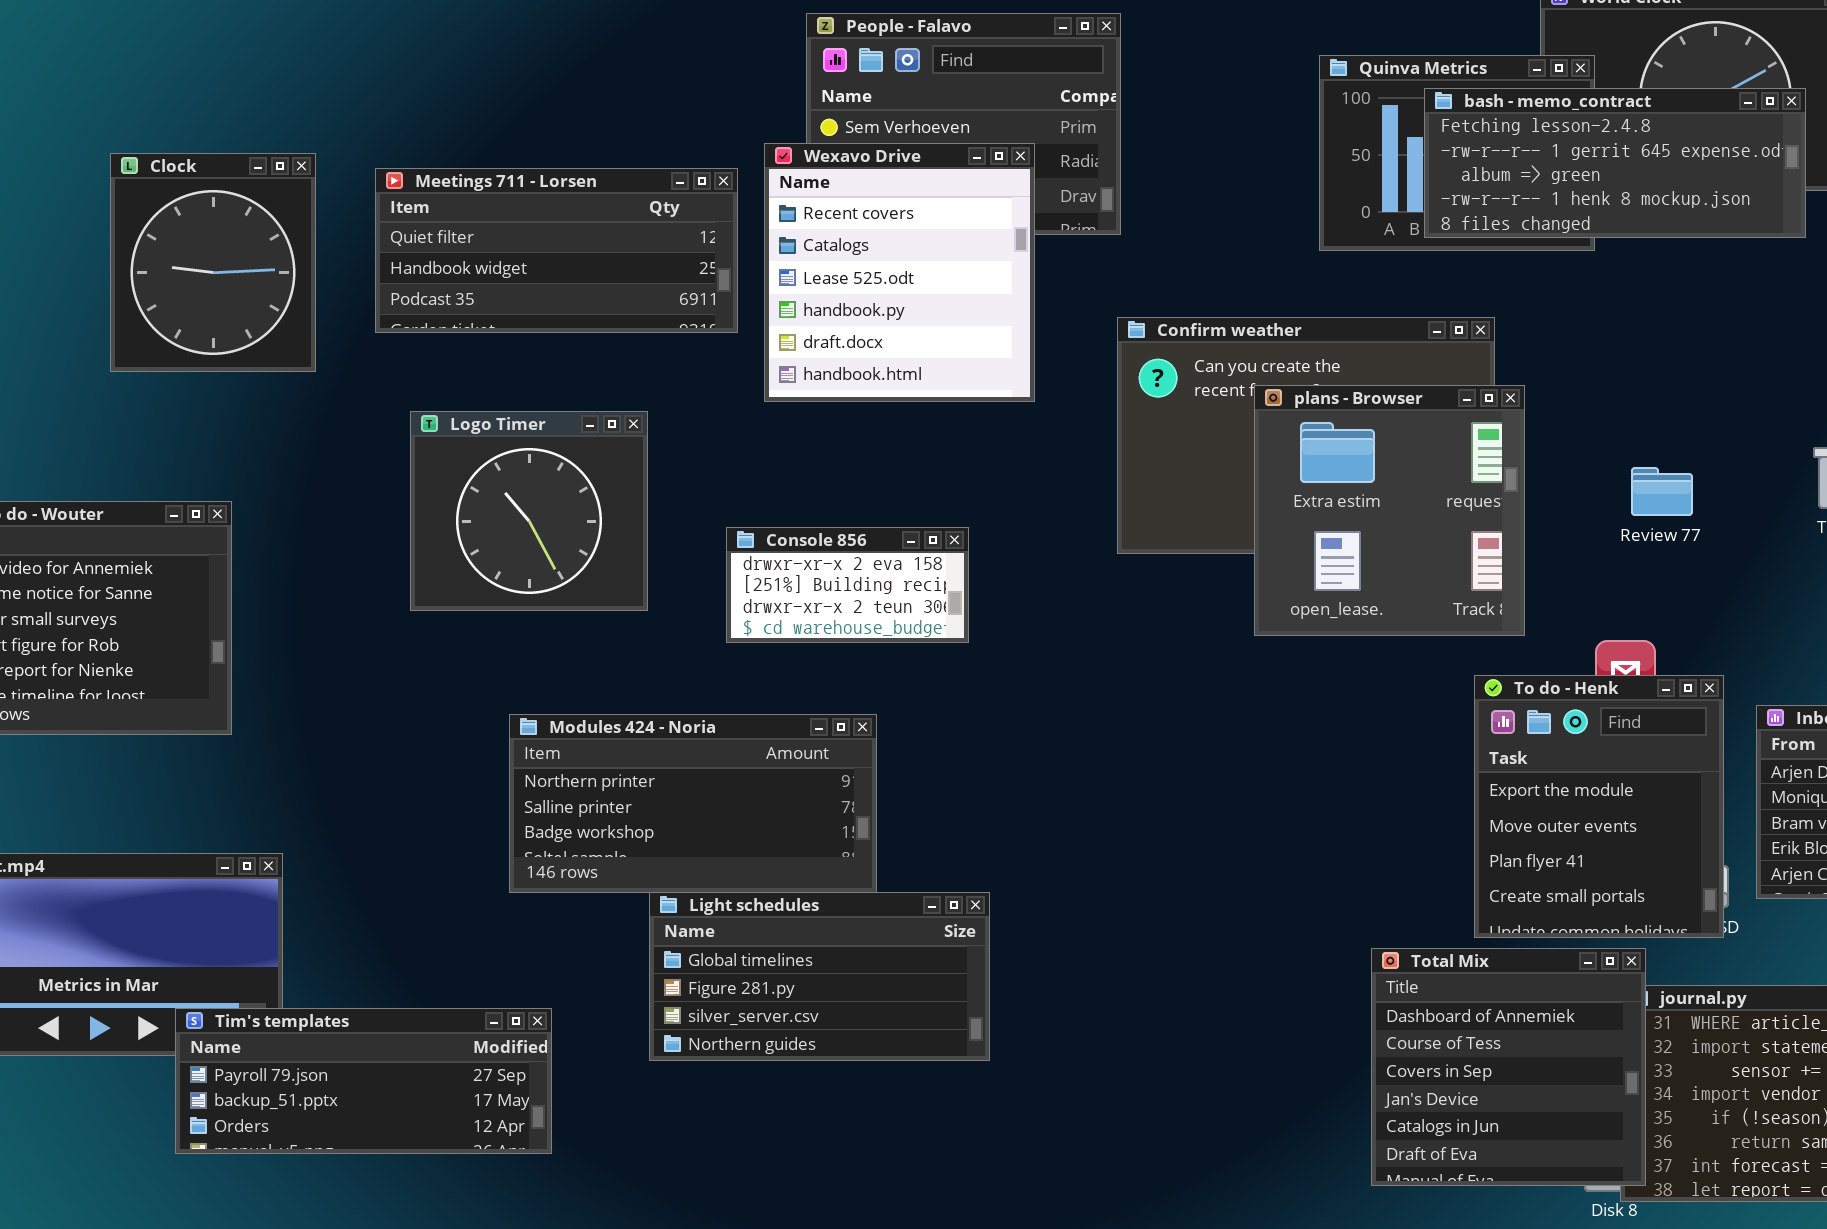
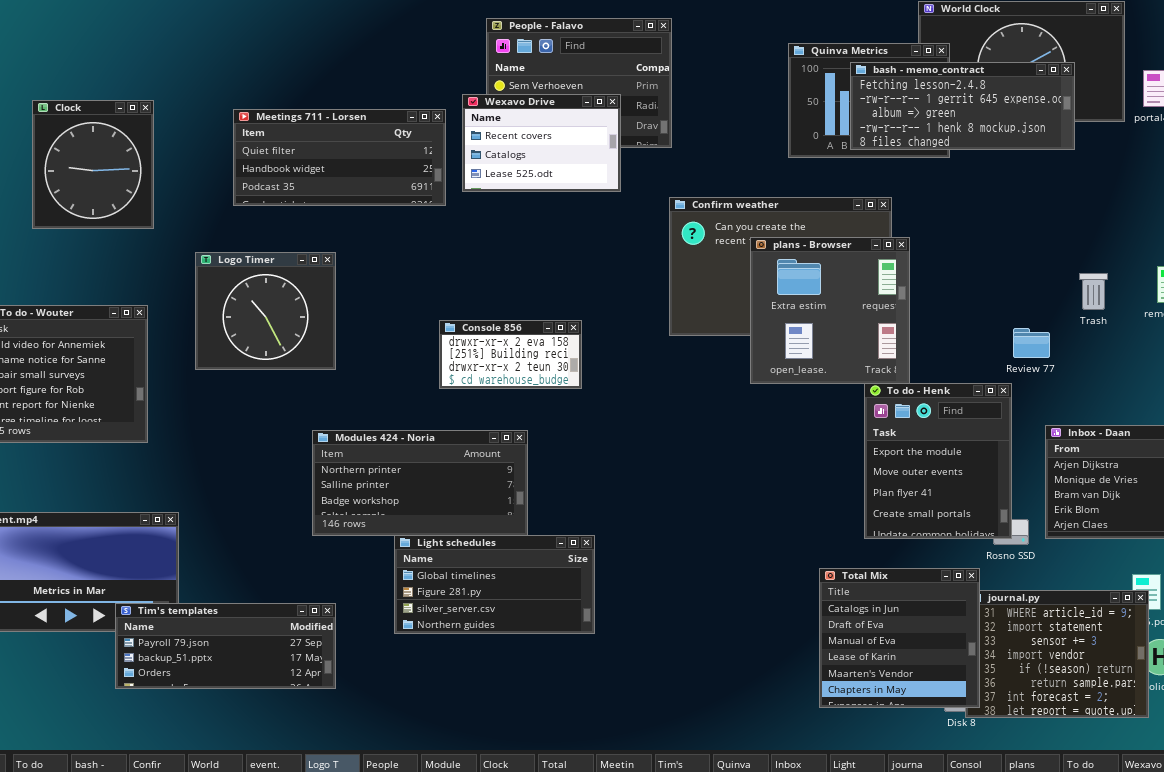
Wexavo Drive: [764,143,1035,402] -> [462,94,621,192], resized
Clock: [110,153,316,372] -> [32,100,154,229], moved
Logo Timer: [410,411,648,611] -> [195,252,336,370], moved
Review 77: [1631,467,1693,516] -> [1013,328,1050,358], moved
To do - Henk: [1474,675,1724,938] -> [864,383,1012,539], moved
Total Mix: [1371,948,1646,1186] -> [819,568,980,708], scrolled down 4 rows

